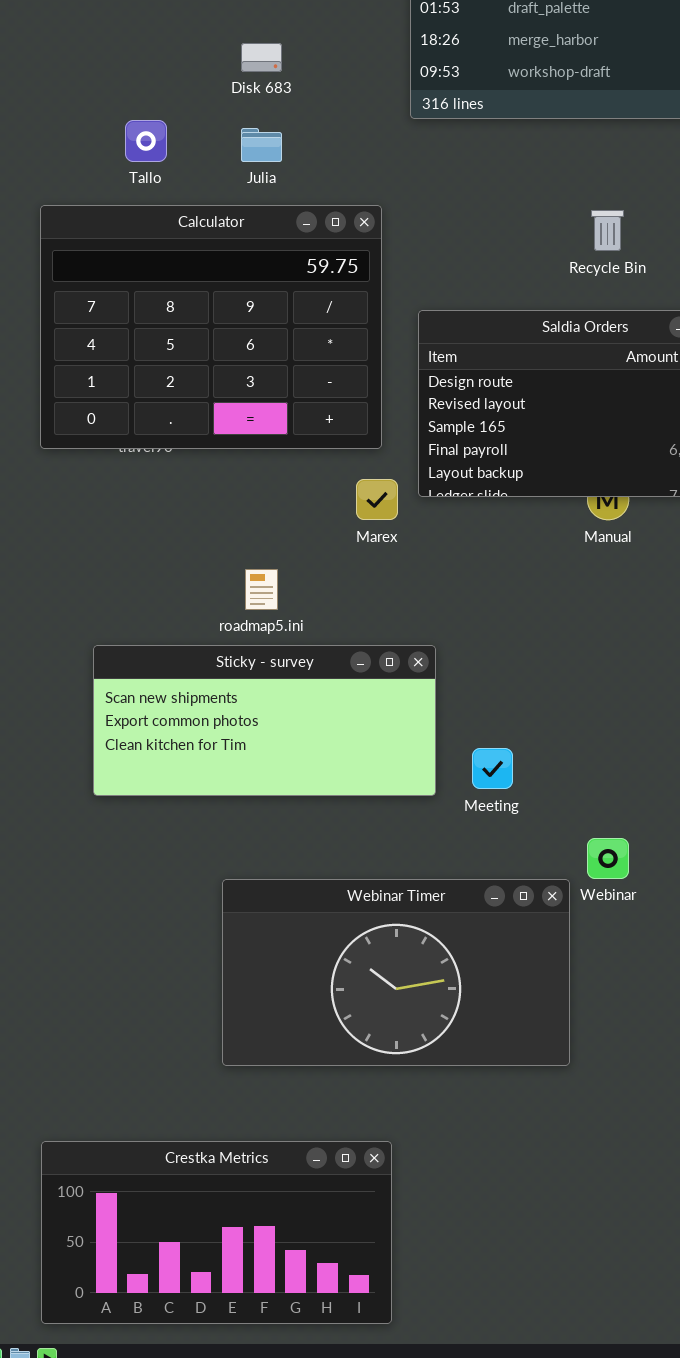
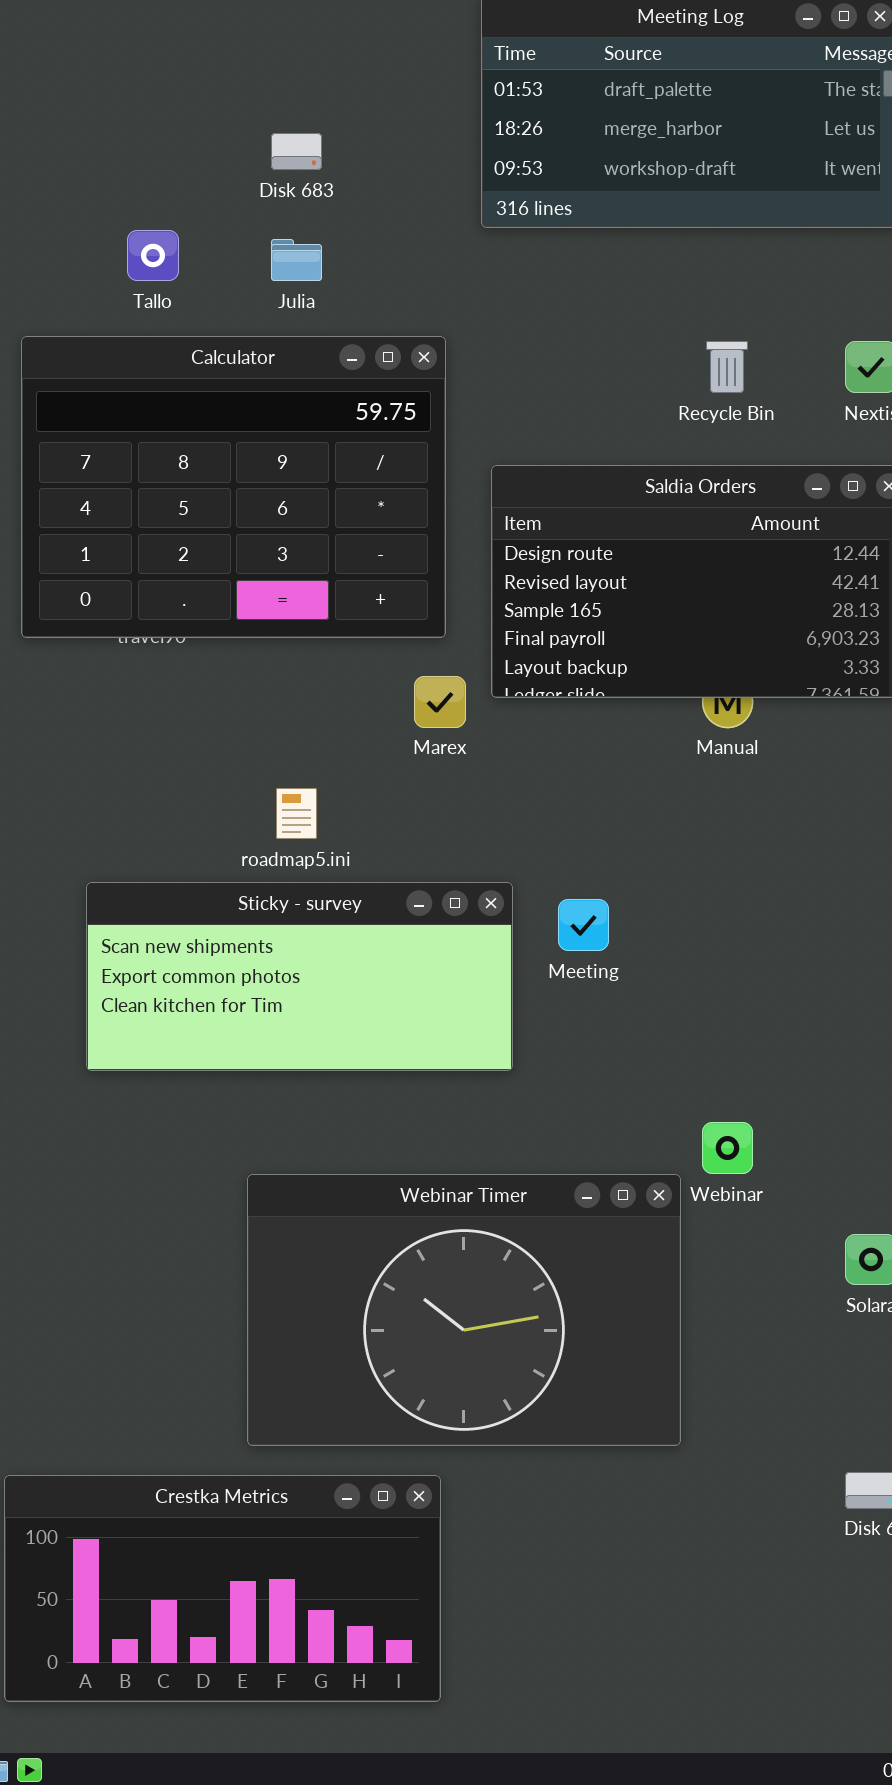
Meeting: [472,748,513,789] -> [558,899,609,951], moved
Webinar Timer: [222,879,570,1066] -> [247,1174,681,1446], resized
Crestka Metrics: [41,1141,392,1324] -> [4,1475,441,1702], moved

